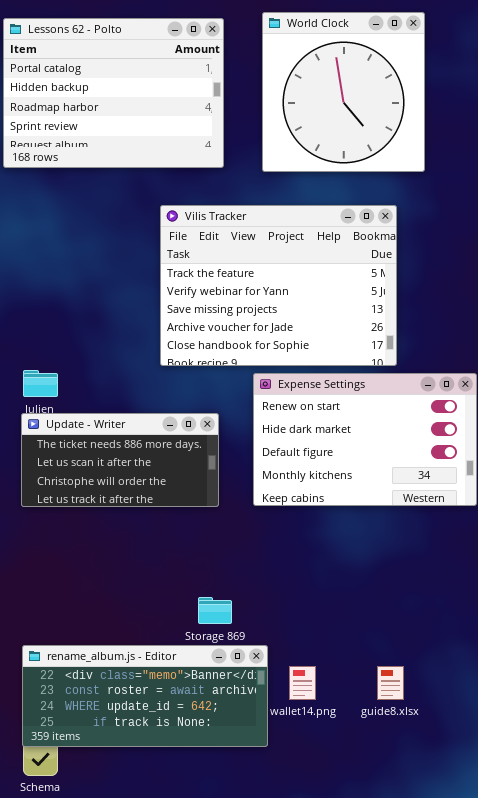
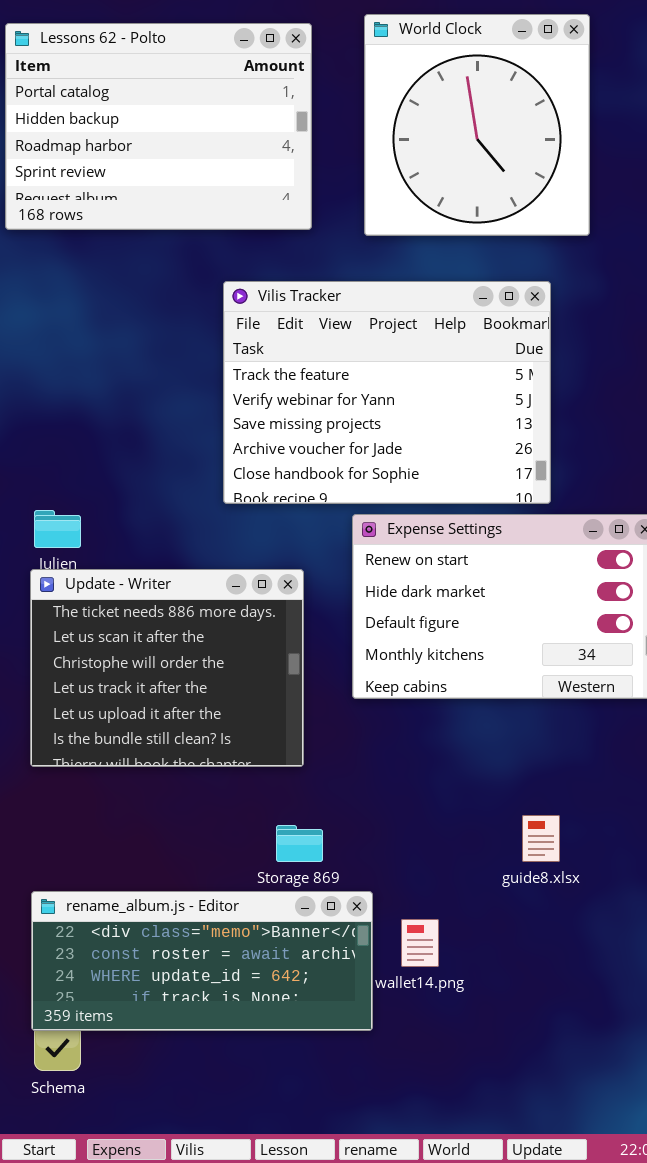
Update - Writer: [21,413,219,507] -> [30,569,304,767], resized
guide8.xlsx: [377,666,404,700] -> [522,815,560,862], moved

